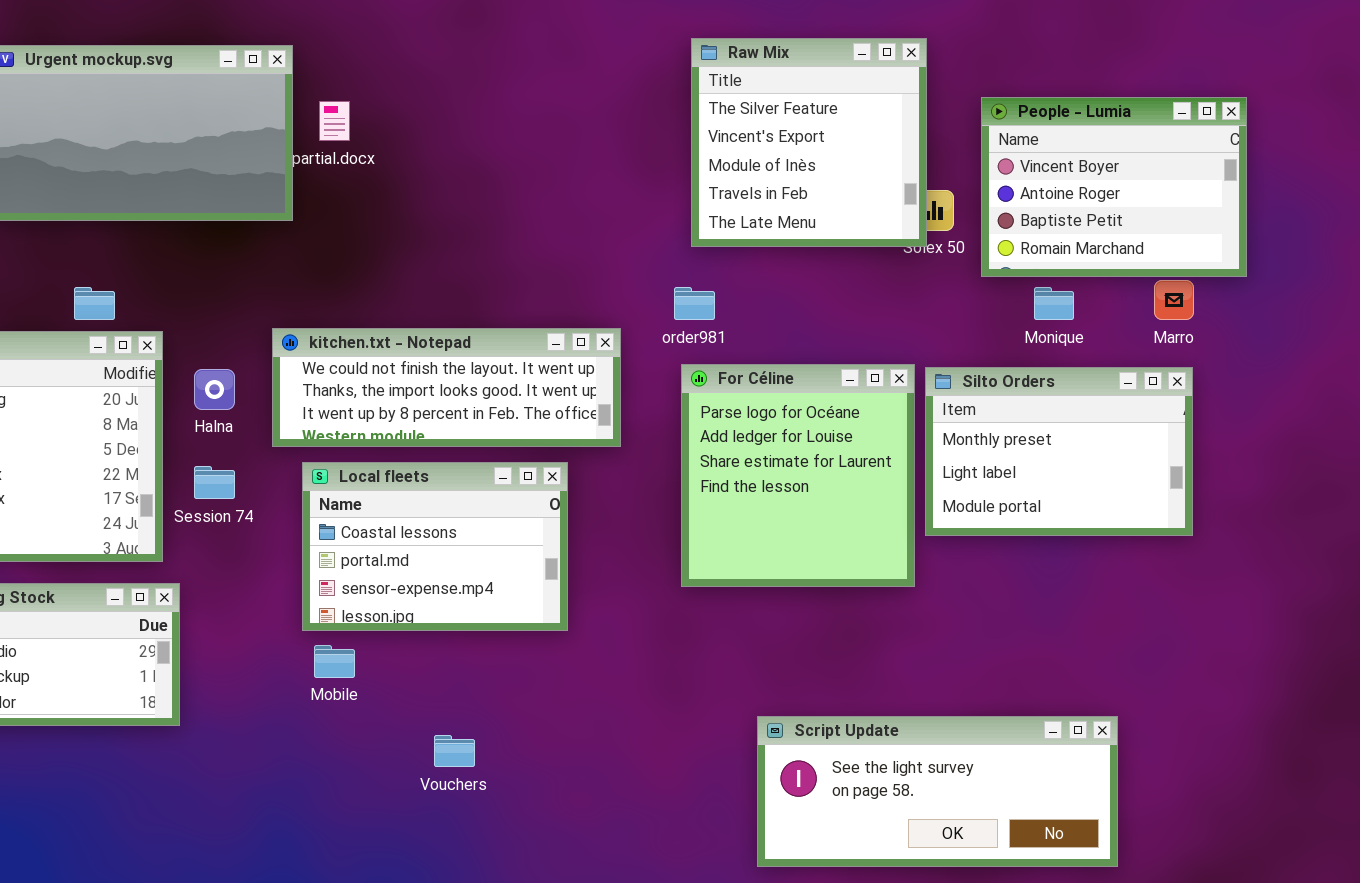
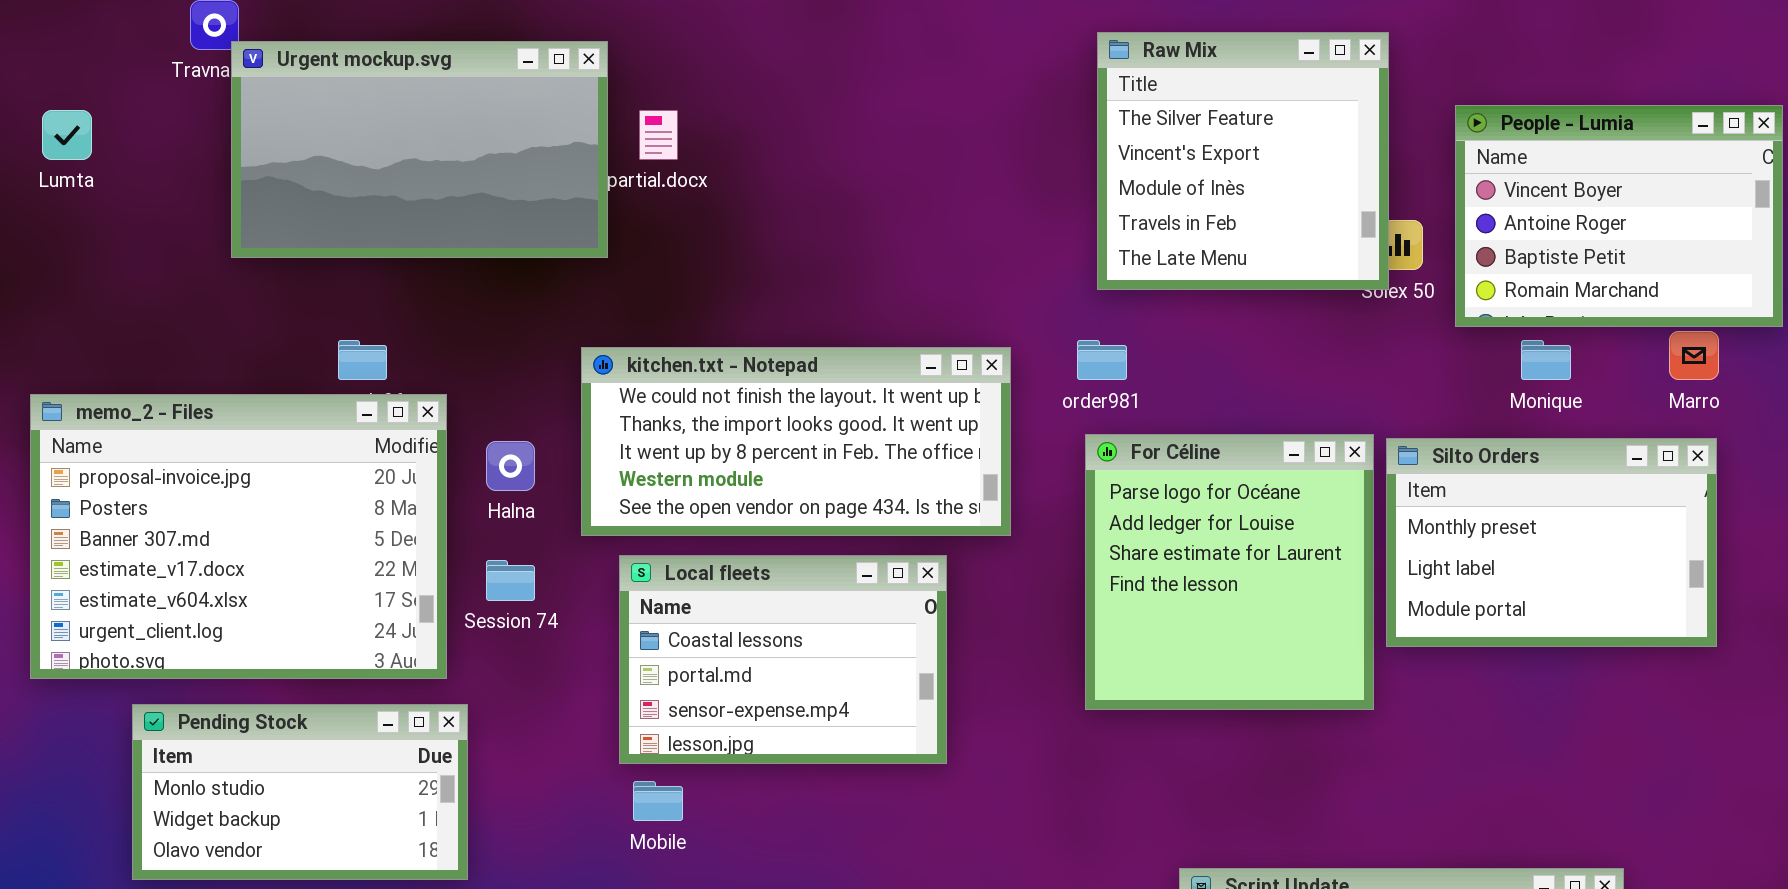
kitchen.txt - Notepad: [272,328,621,447] -> [581,347,1011,536], resized

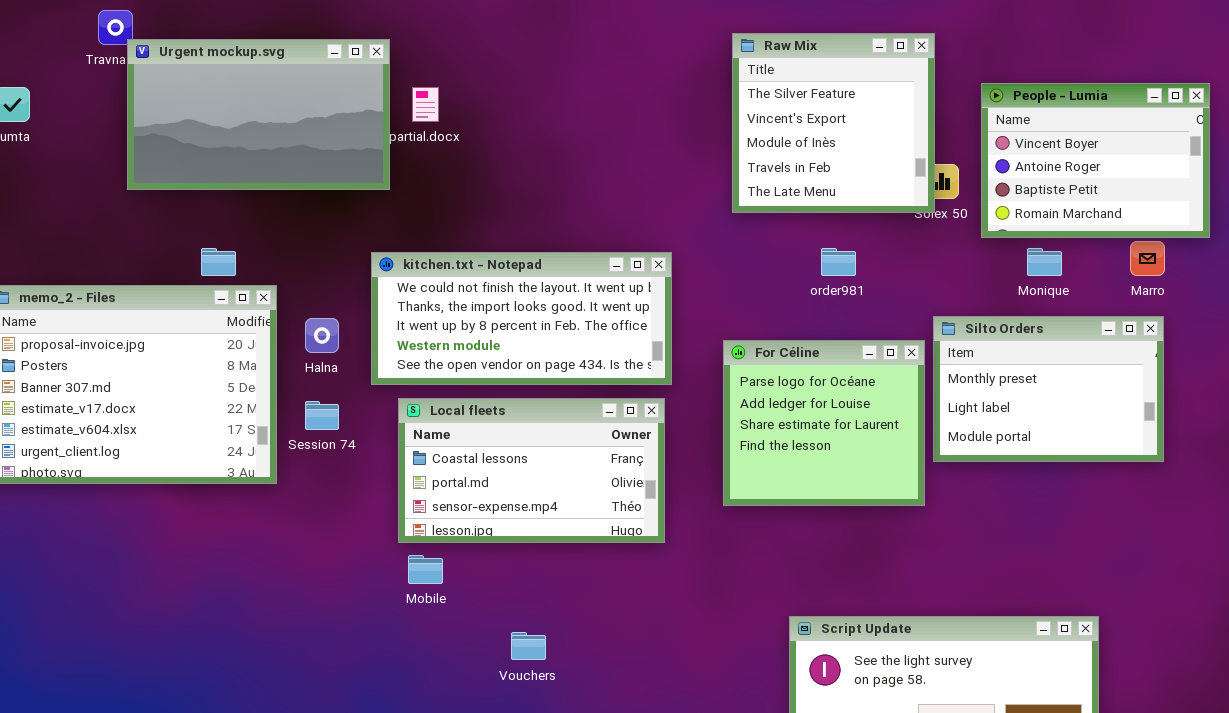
order981: [1077,340,1127,380] -> [821,248,856,276], moved
For Céline: [1085,434,1374,710] -> [723,340,925,506], resized
Local fleets: [619,555,947,764] -> [398,398,665,543], resized
Pending Stock: [132,704,468,880] -> none, closed

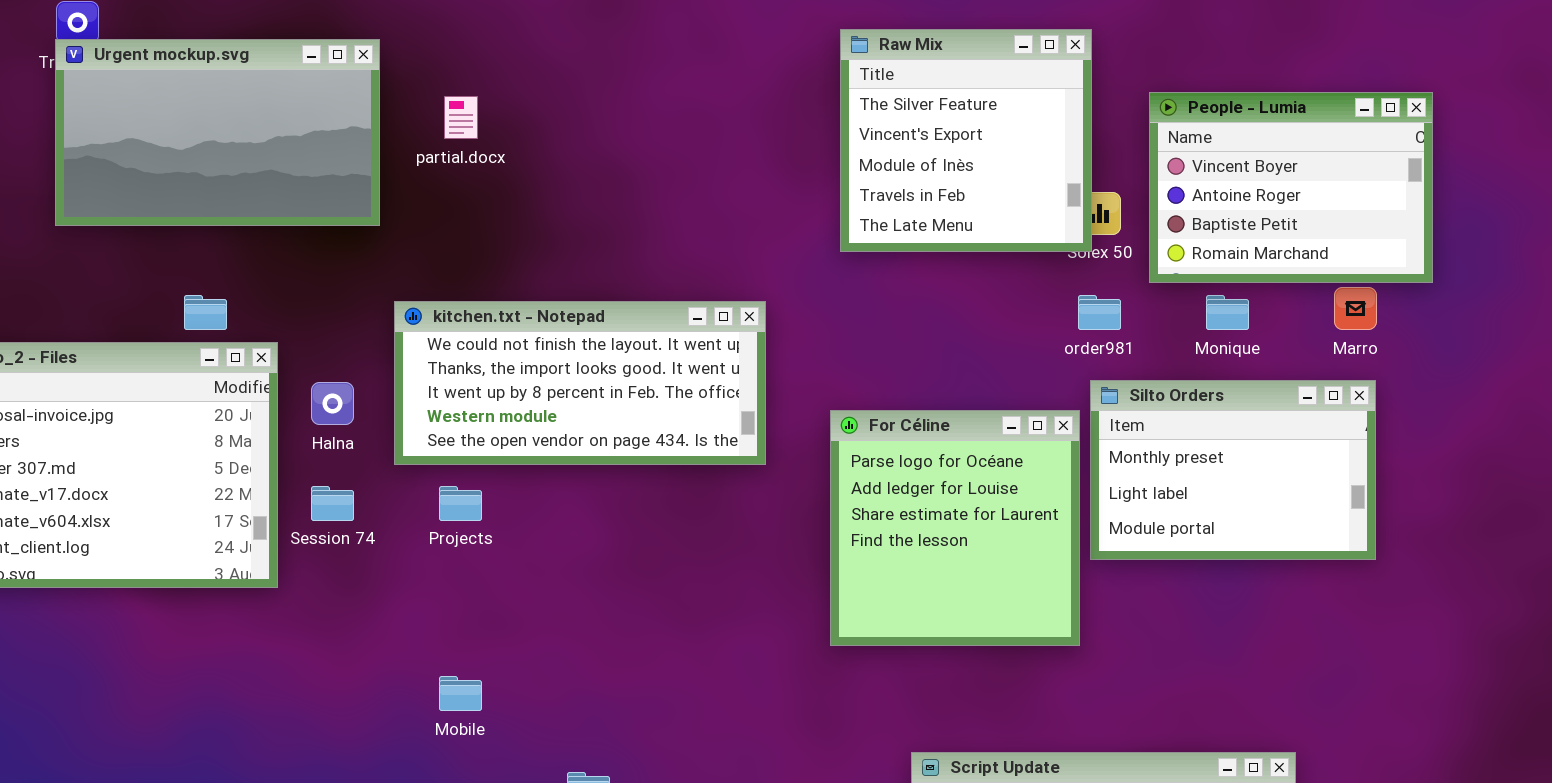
Urgent mockup.svg: [127,39,390,190] -> [55,39,380,226], moved
order981: [821,248,856,276] -> [1078,295,1121,330], moved
For Céline: [723,340,925,506] -> [830,410,1080,646], resized
Local fleets: [398,398,665,543] -> none, closed

